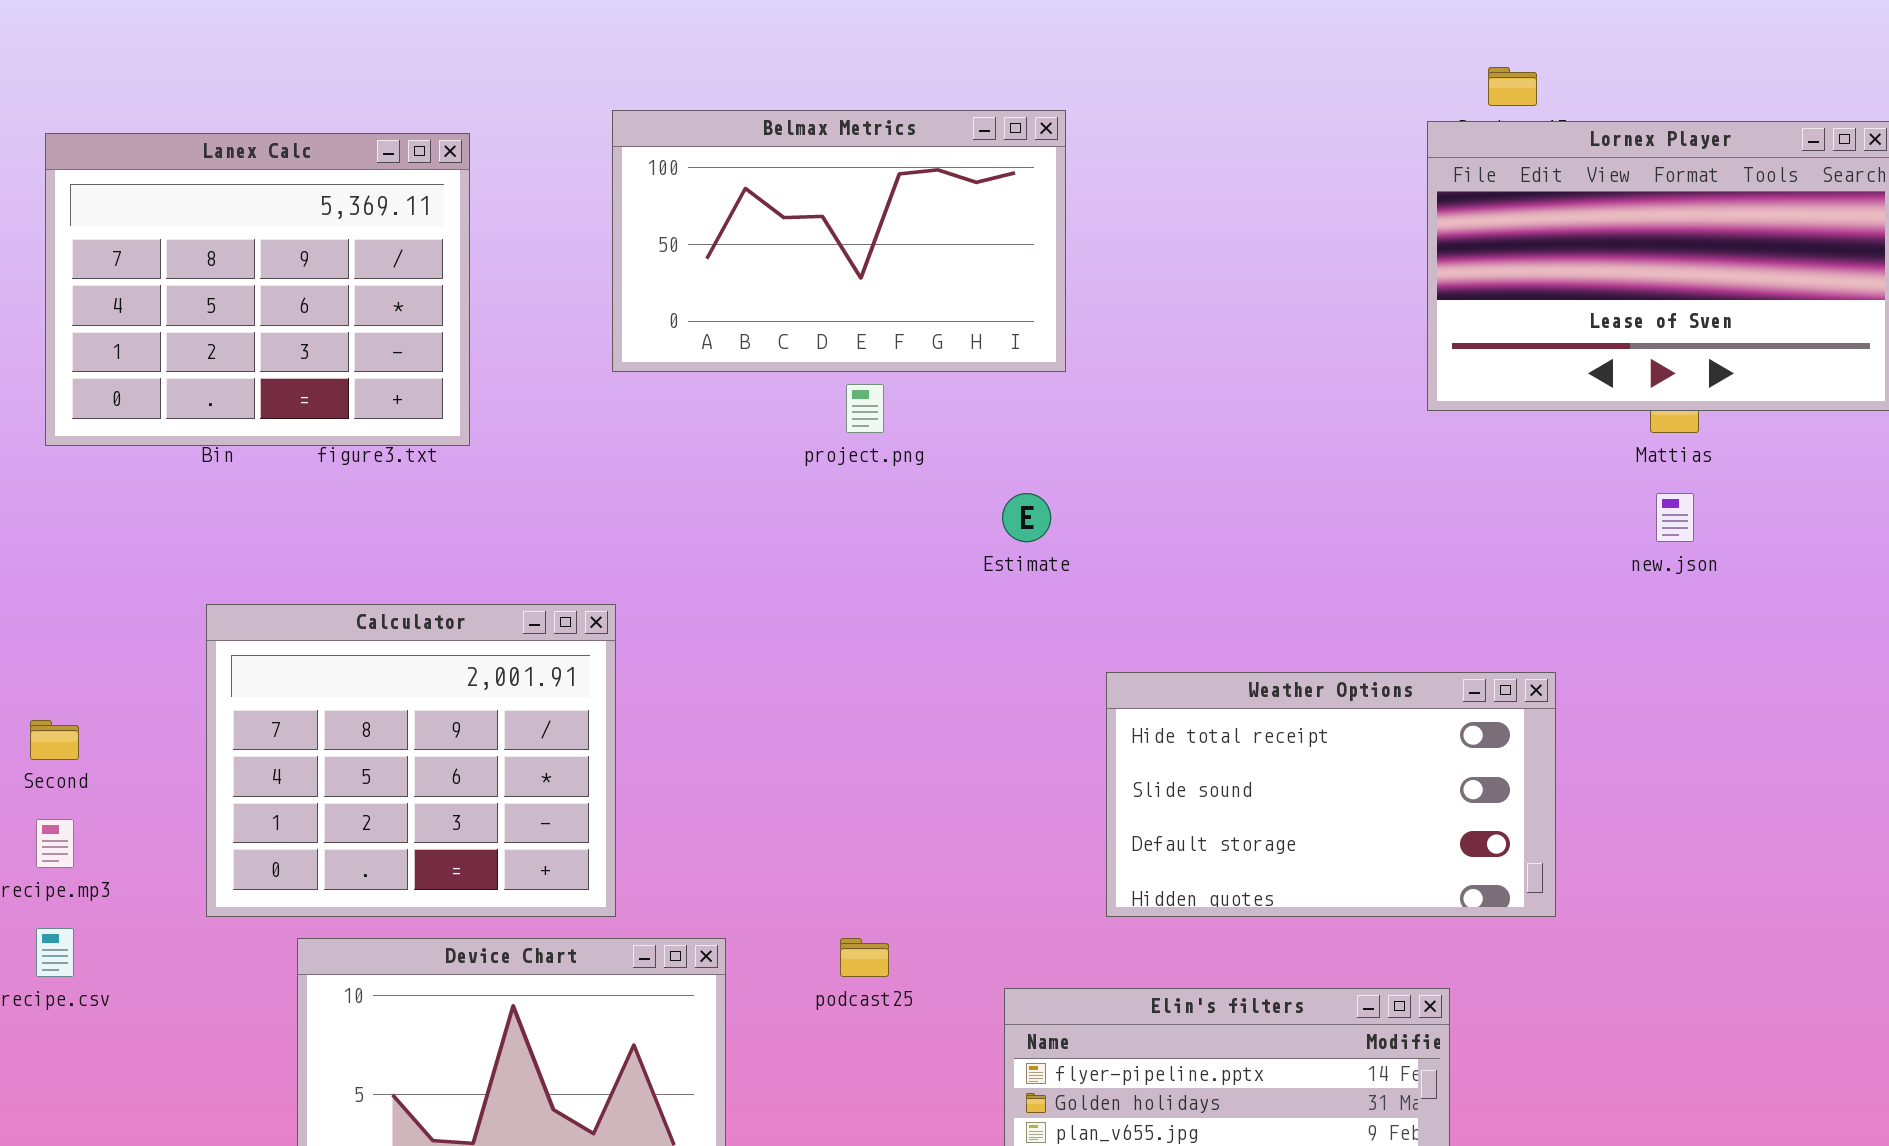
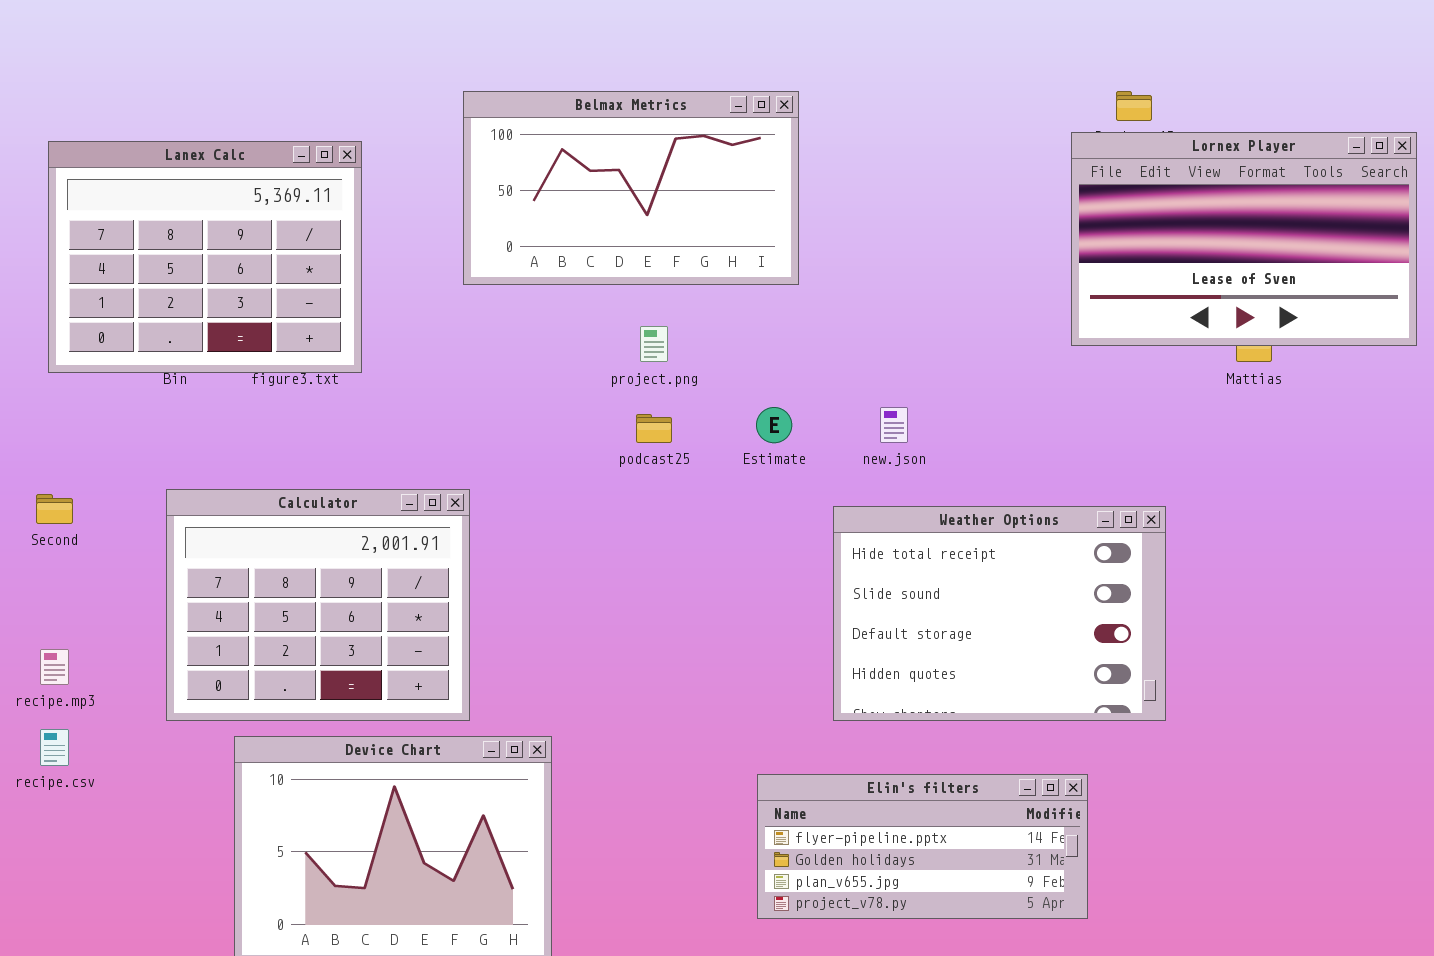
Belmax Metrics: [612,110,1066,372] -> [463,91,799,285], moved
new.json: [1656,493,1694,542] -> [880,407,908,443], moved
Weather Options: [1106,672,1556,917] -> [833,506,1166,721], resized
Second: [30,720,79,760] -> [36,494,73,524], moved
podcast25: [840,938,889,977] -> [636,414,672,443], moved

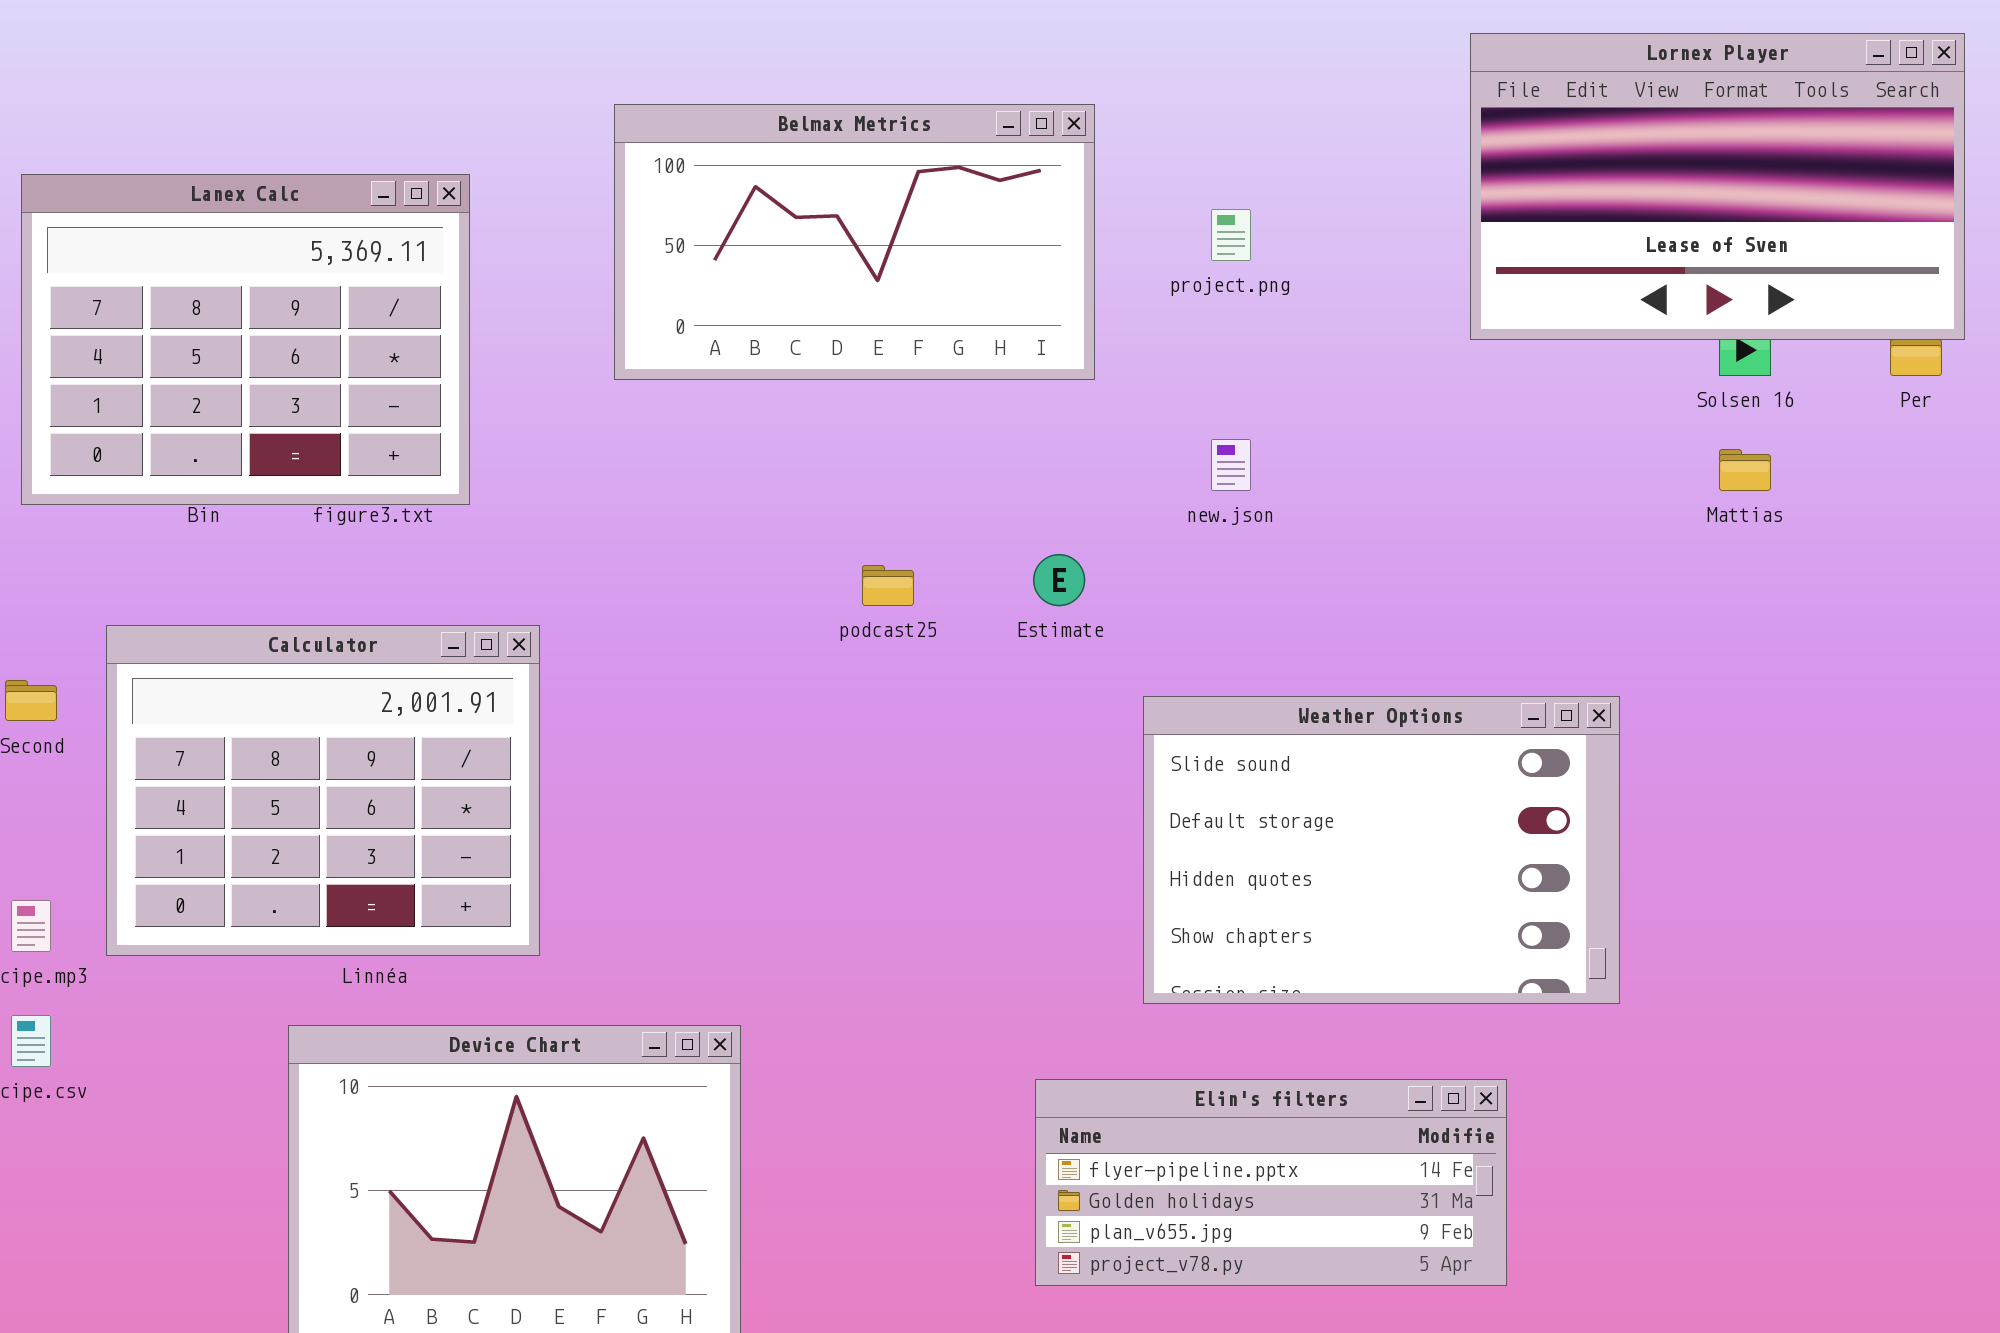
Lornex Player: [1071,132,1417,346] -> [1470,33,1965,340], moved
project.png: [640,326,668,362] -> [1211,209,1251,261], moved
new.json: [880,407,908,443] -> [1211,439,1251,491], moved
Calculator: [166,489,470,721] -> [106,625,540,956], moved
Weather Options: [833,506,1166,721] -> [1143,696,1620,1004], scrolled down 1 row

